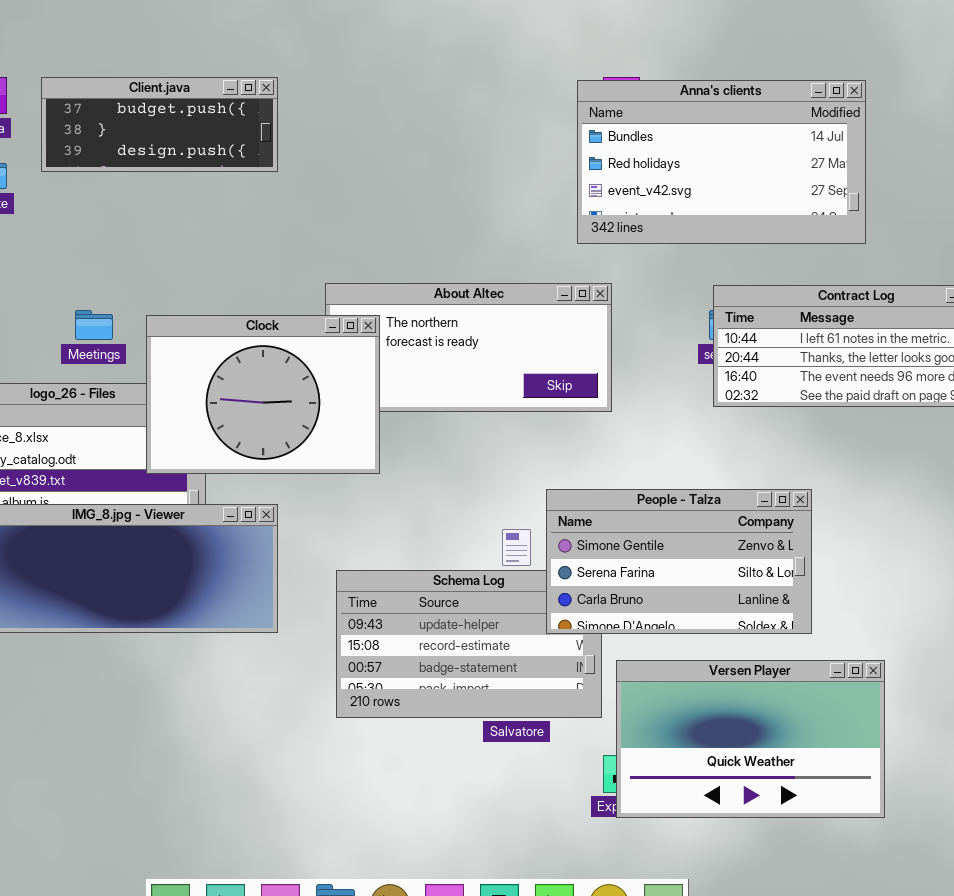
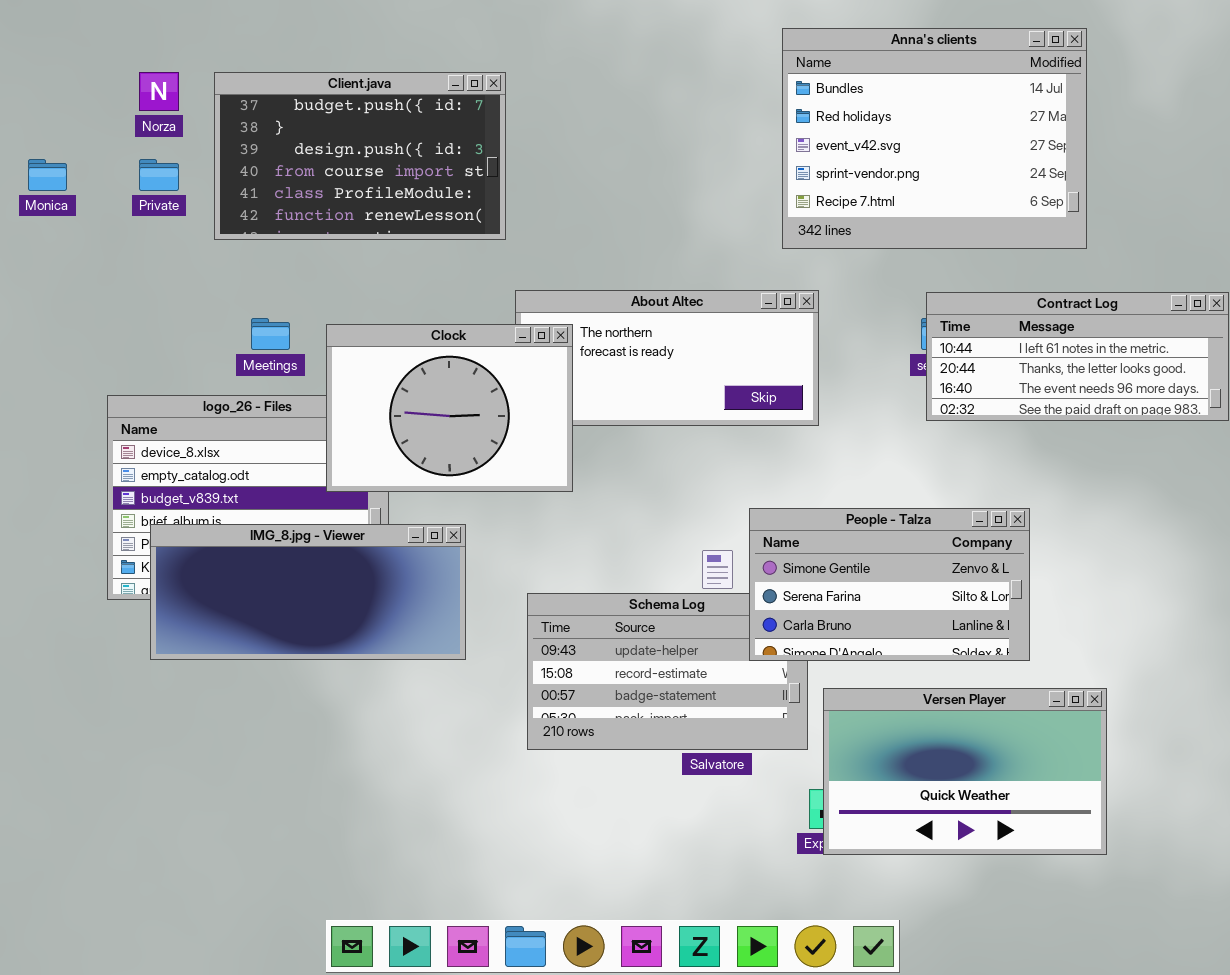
Client.java: [41,77,278,172] -> [214,72,506,240], resized
Anna's clients: [577,80,866,244] -> [782,28,1087,249], resized

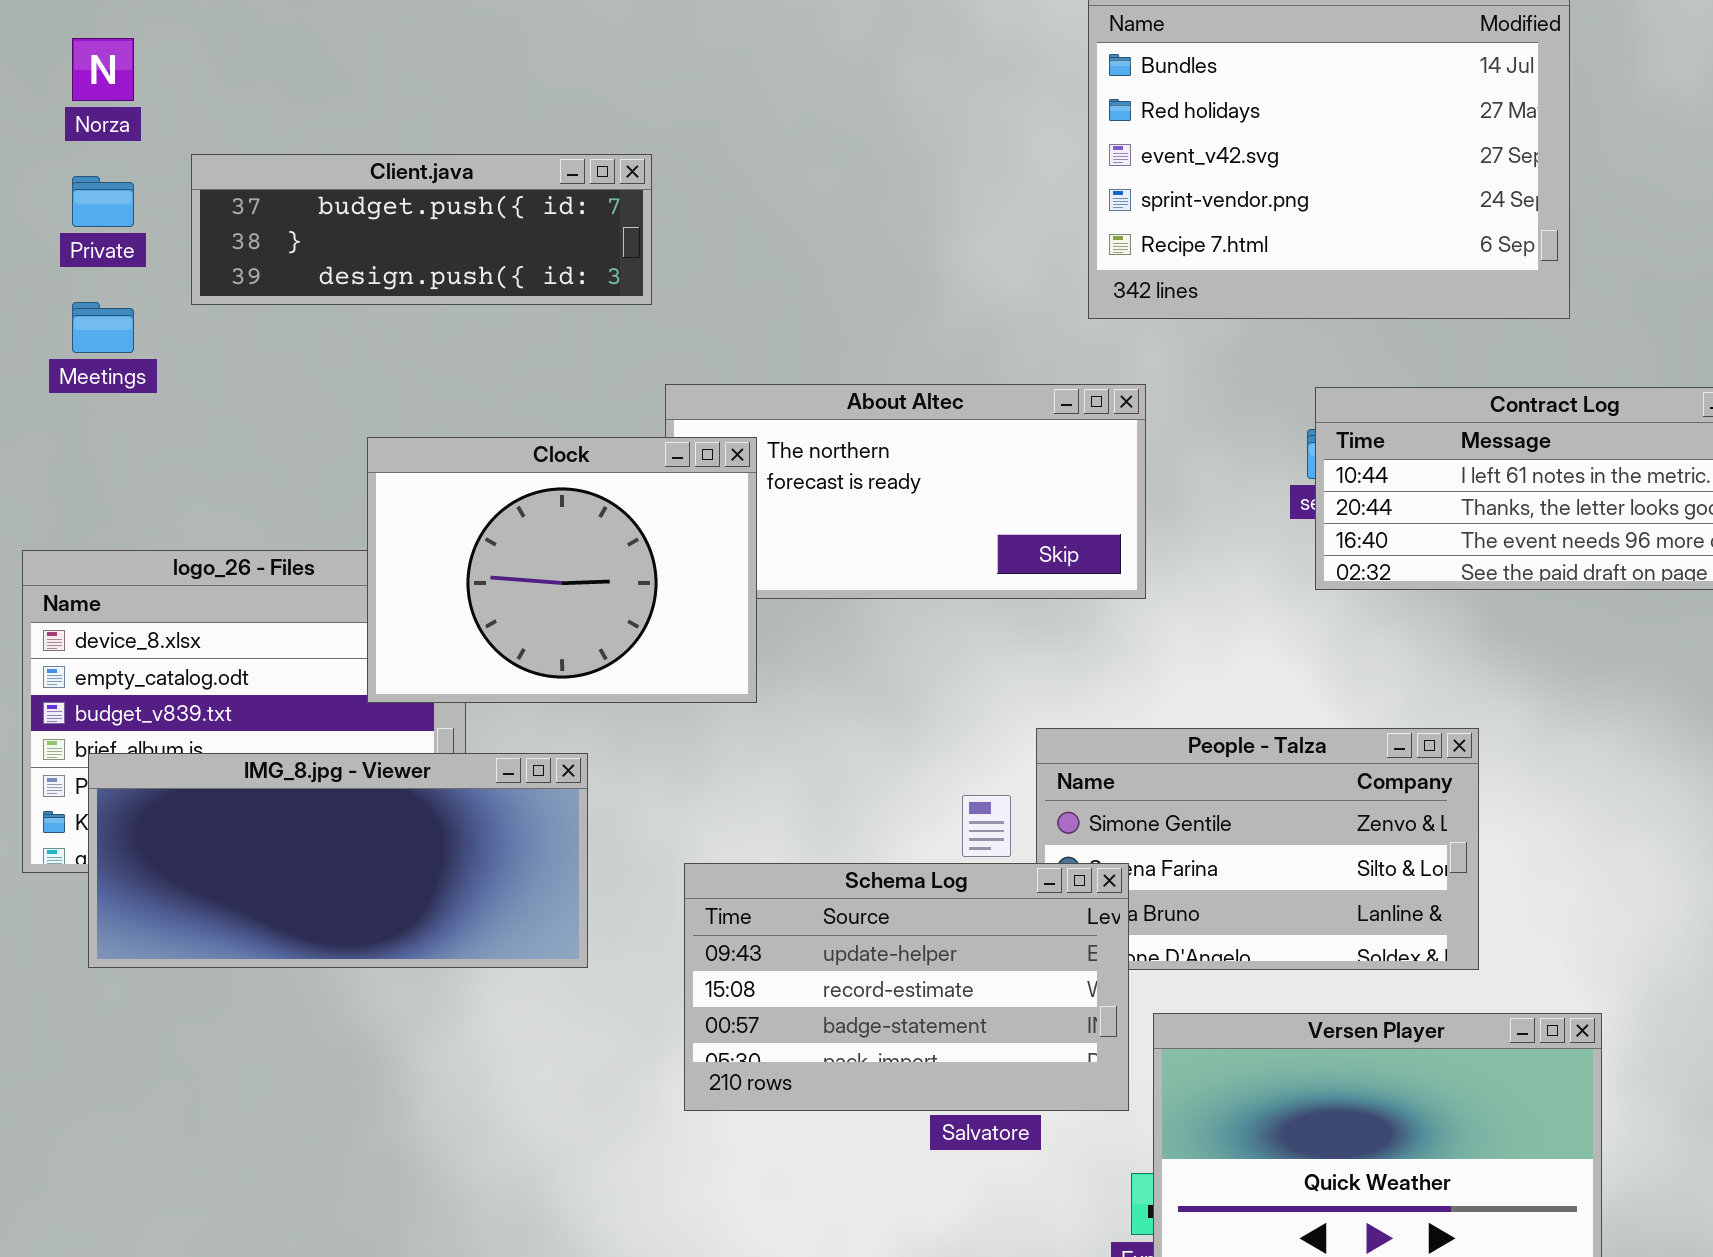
Client.java: [214,72,506,240] -> [191,154,652,305], resized
Meetings: [251,318,290,350] -> [72,302,134,353], moved
Schema Log: [527,593,808,750] -> [684,863,1129,1111], raised

